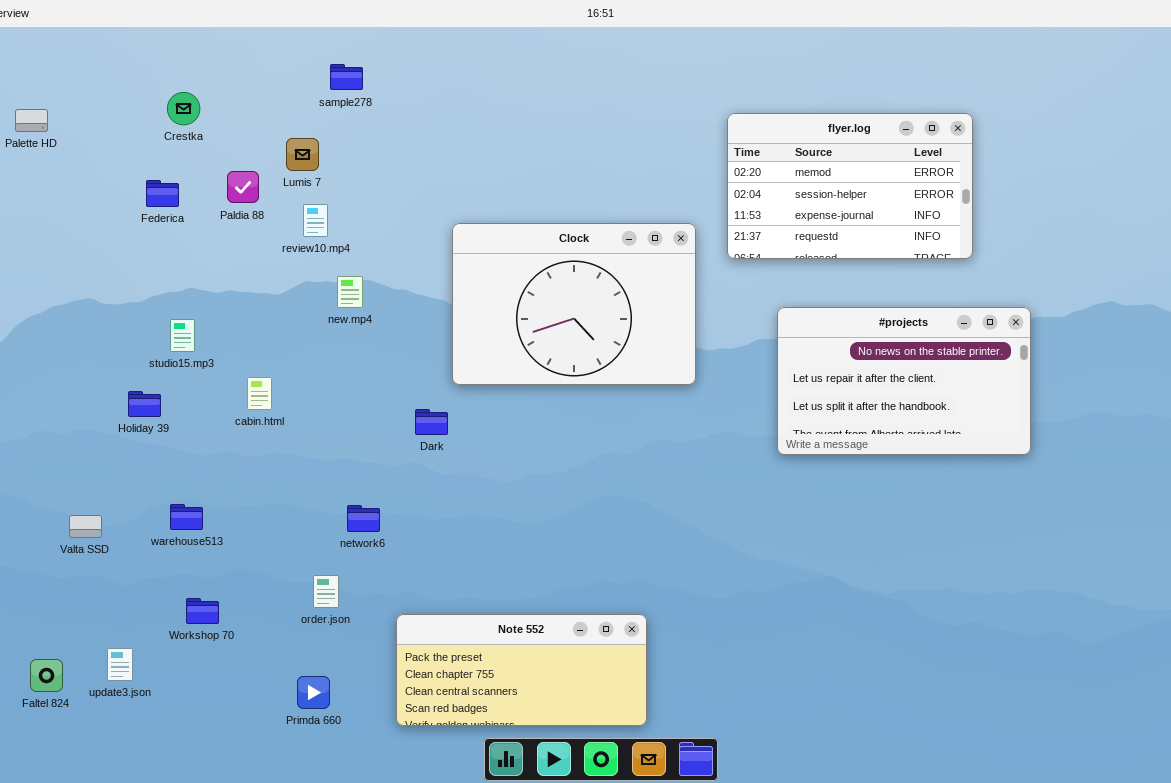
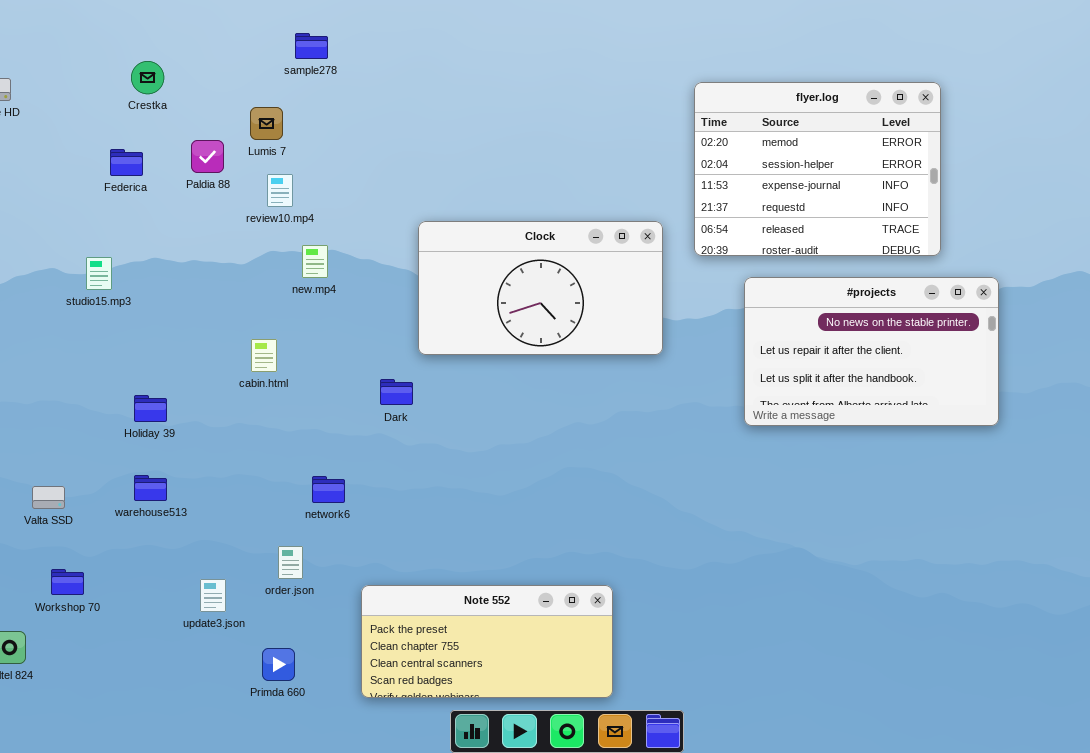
flyer.log: [727,113,973,259] -> [694,82,941,256], resized
Clock: [452,223,696,385] -> [418,221,663,355], resized
studio15.mp3: [170,319,195,352] -> [86,257,112,290], moved
cabin.html: [247,377,272,410] -> [251,339,277,372], moved
Holiday 39: [128,391,161,417] -> [134,395,167,422], moved
Workshop 70: [186,598,219,624] -> [51,569,84,595], moved
update3.json: [107,648,133,681] -> [200,579,226,612], moved

